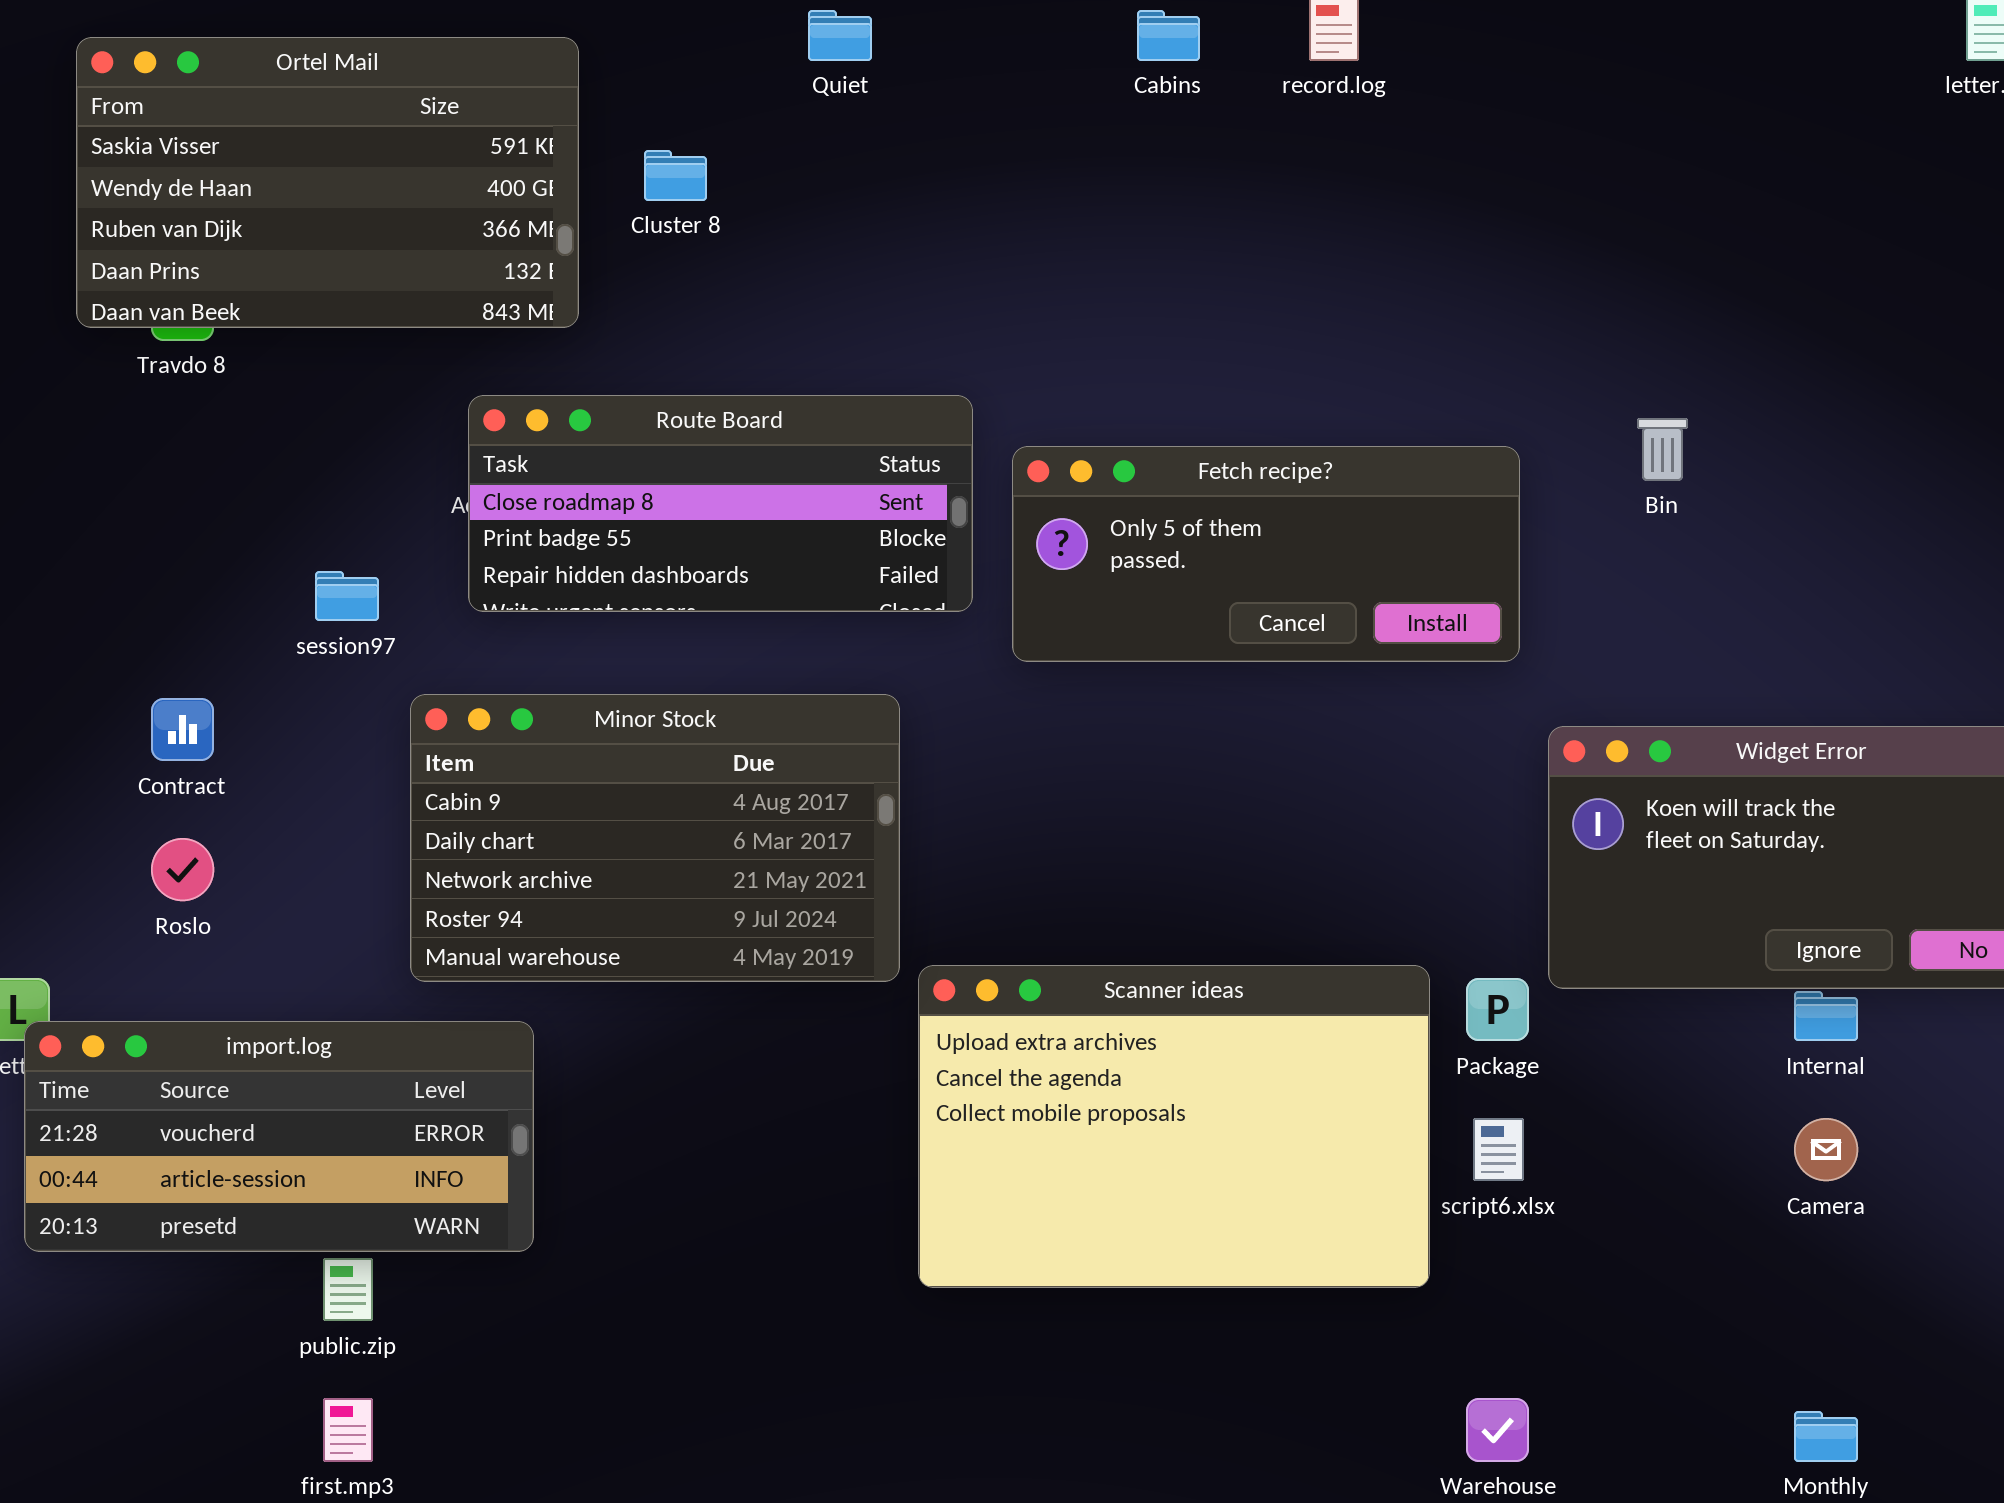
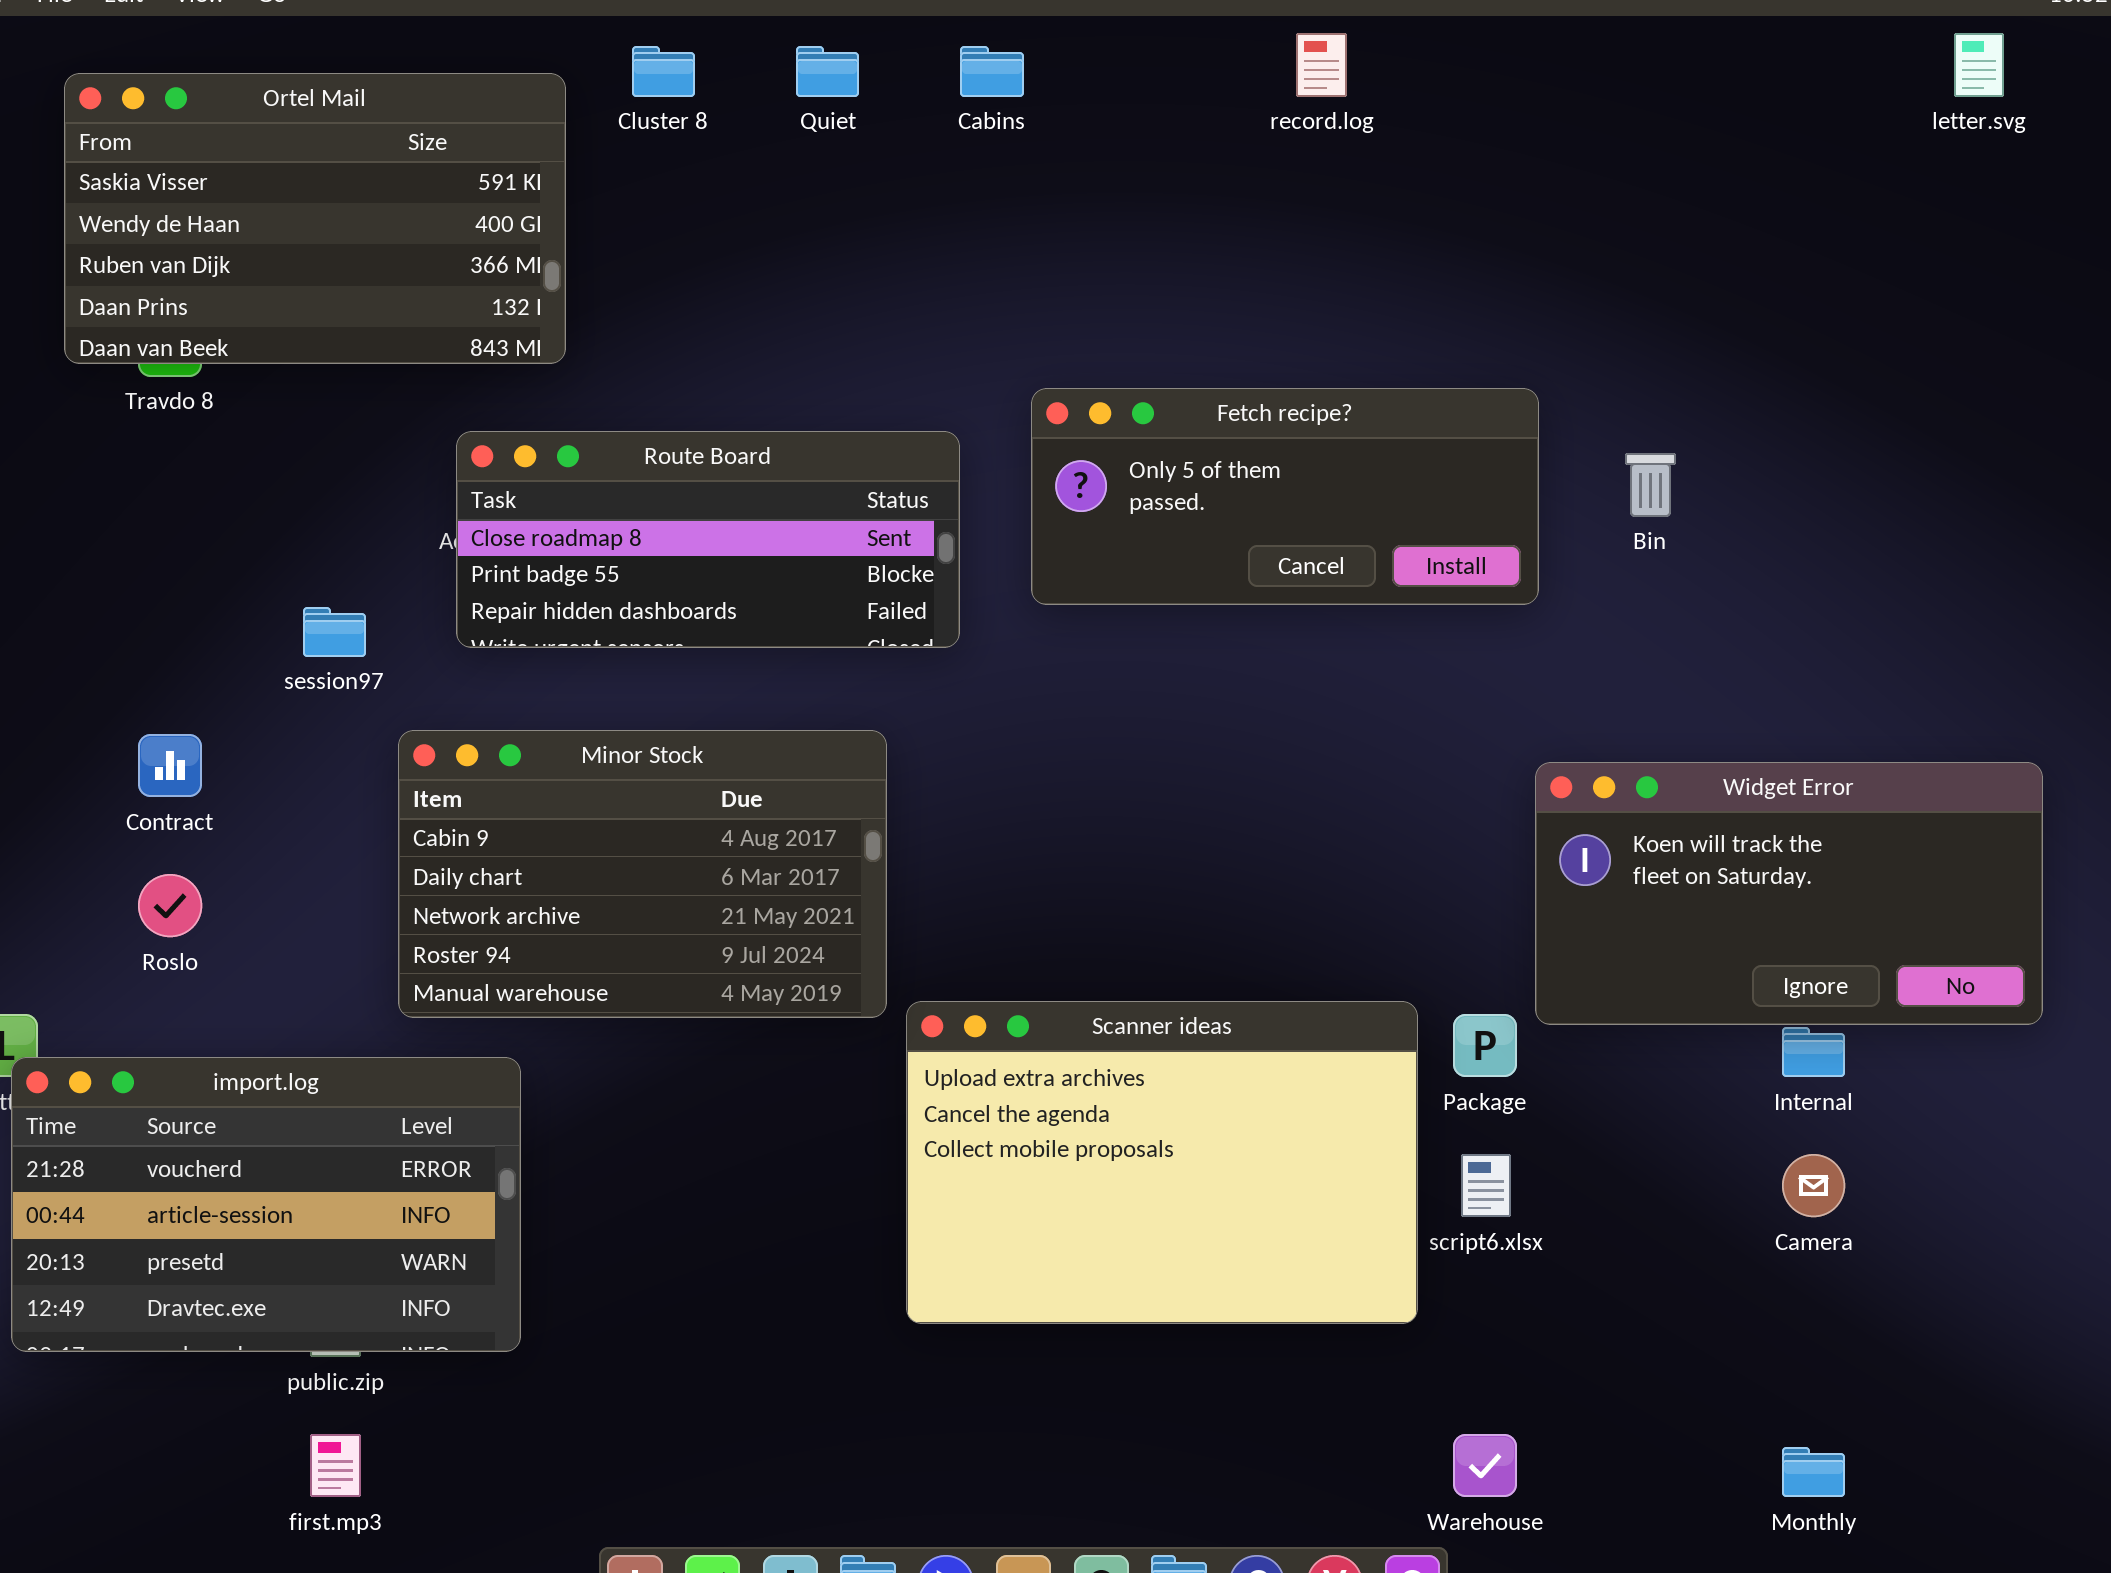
Cabins: [1137,10,1200,61] -> [960,46,1024,97], moved
Cluster 8: [644,150,707,201] -> [632,46,695,97], moved
Fetch recipe?: [1012,446,1520,662] -> [1031,388,1539,605], moved
import.log: [24,1021,534,1252] -> [11,1057,521,1352], resized

